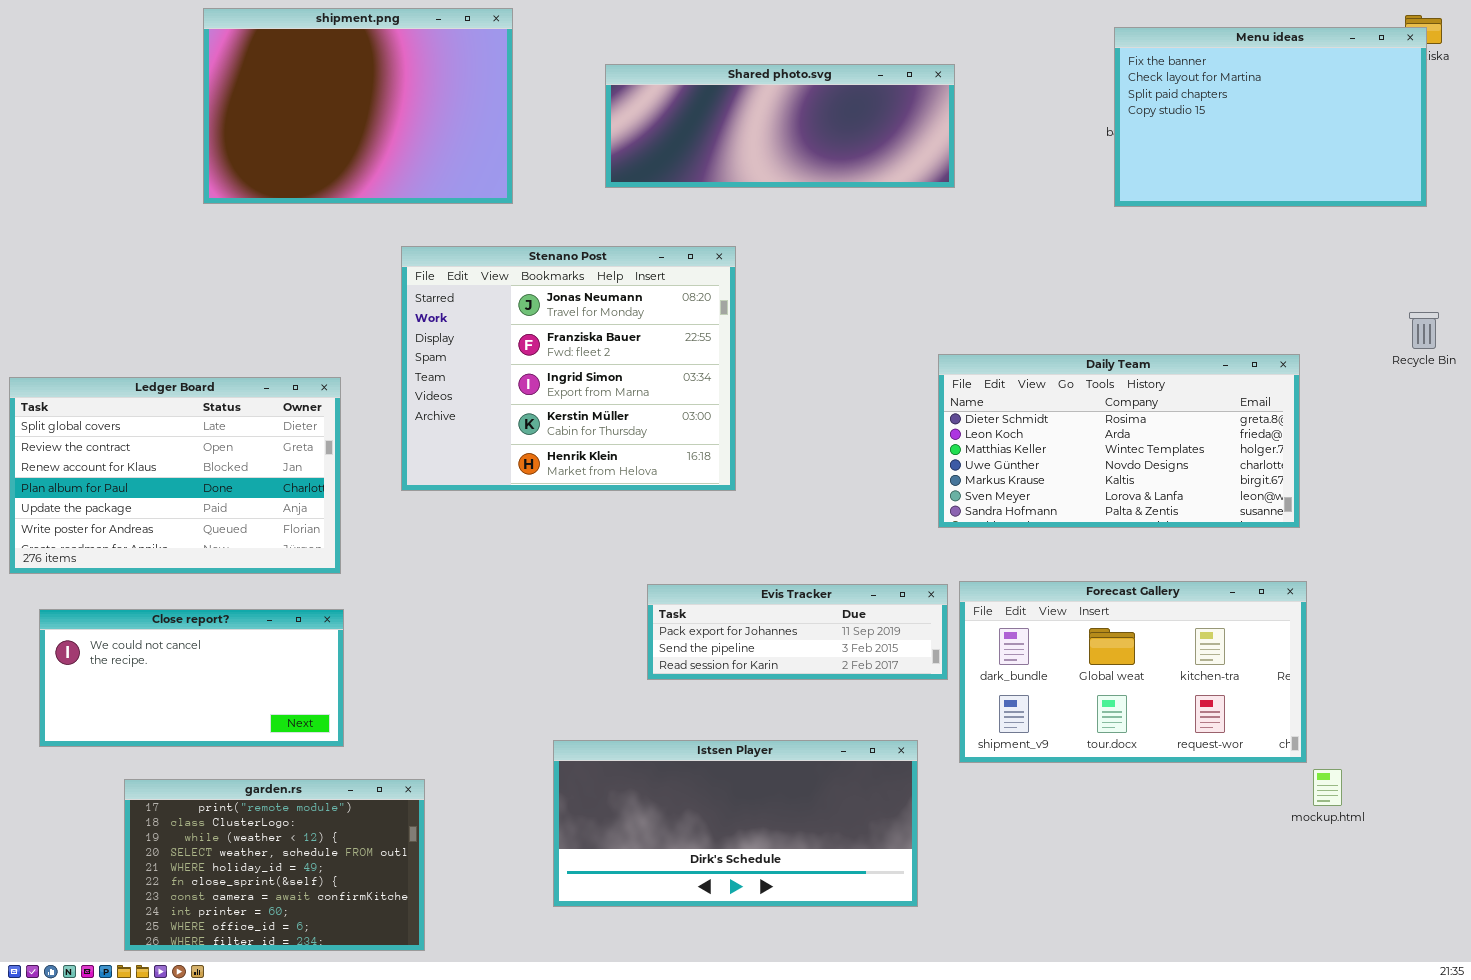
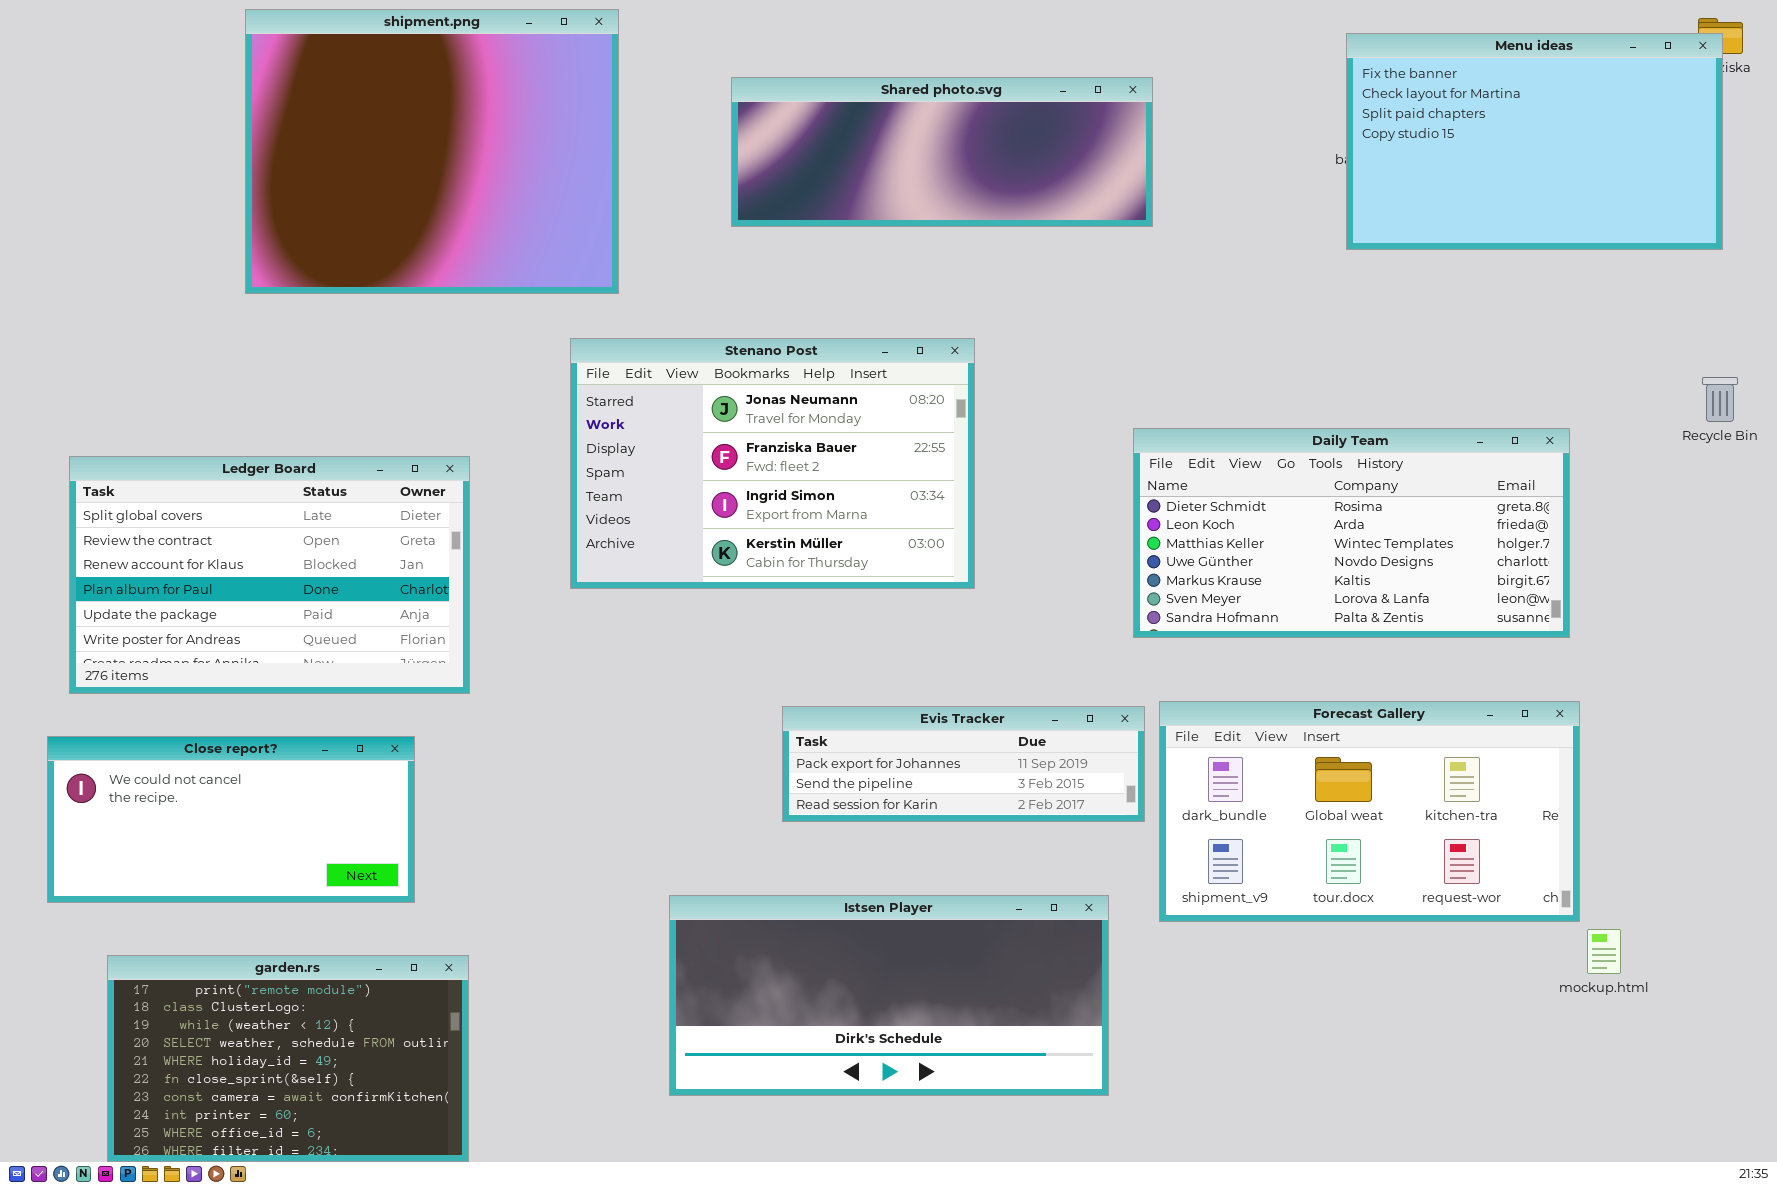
shipment.png: [203,8,513,204] -> [245,9,619,294], resized
Stenano Post: [401,246,736,491] -> [570,338,975,589], moved, resized
Ledger Board: [9,377,341,574] -> [69,456,470,694], moved
garden.rs: [124,779,425,951] -> [107,955,469,1162], moved

